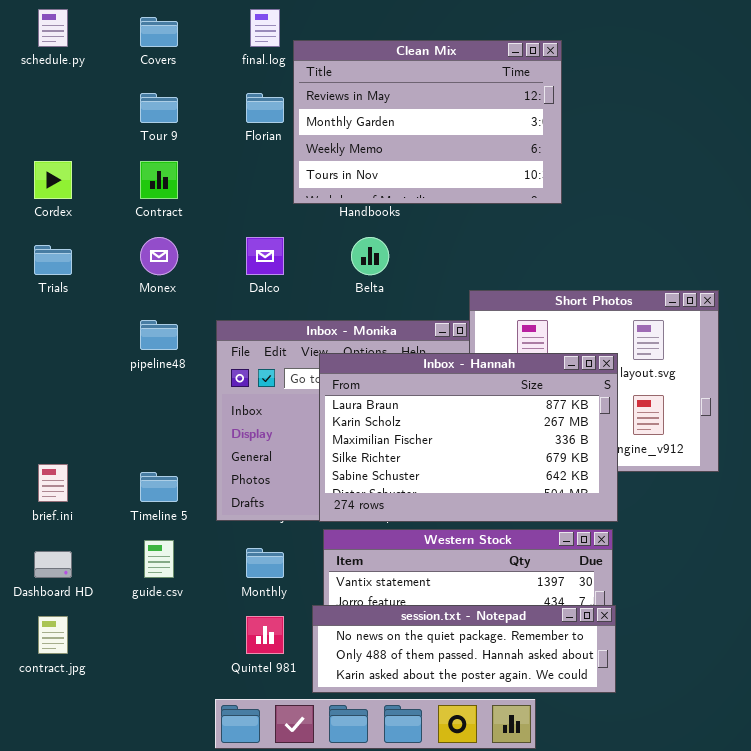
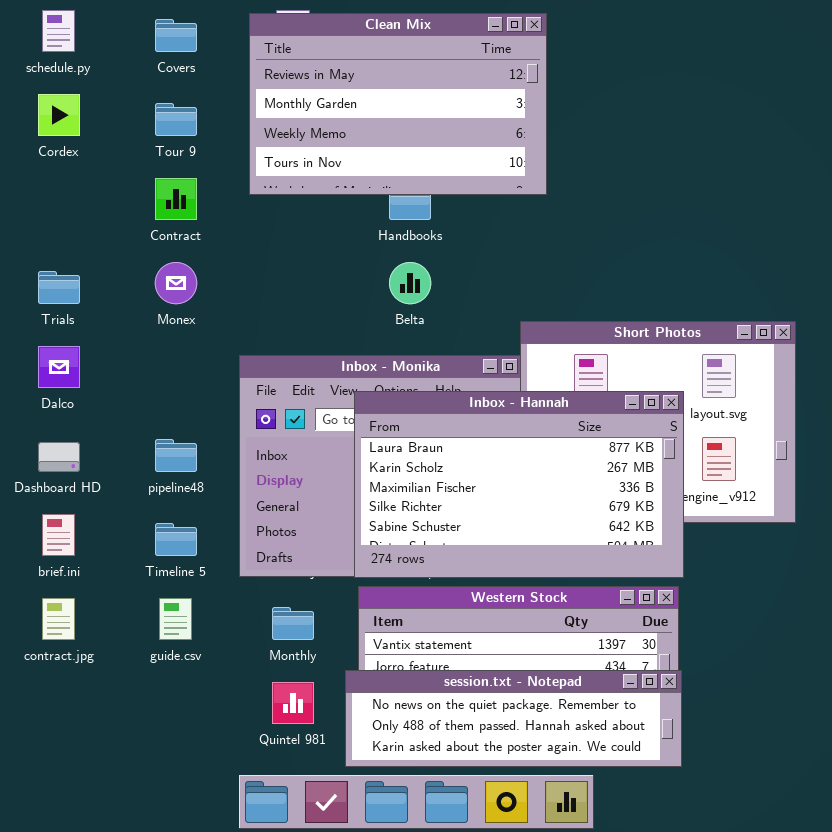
Clean Mix: [293,40,562,204] -> [249,13,547,195], moved
Cordex: [34,161,72,199] -> [38,94,80,136], moved
Dalco: [246,237,284,275] -> [38,346,80,388], moved
pipeline48: [140,320,178,350] -> [155,439,197,472], moved
Dashboard HD: [34,551,72,578] -> [38,442,80,472], moved
contract.jpg: [38,616,68,654] -> [42,598,75,640], moved

